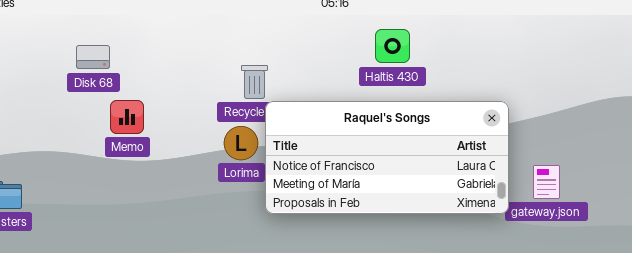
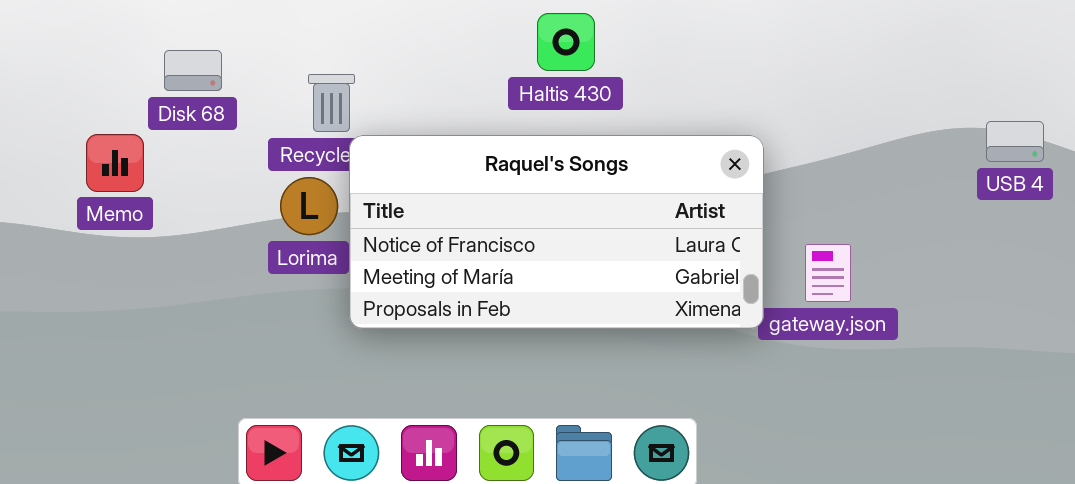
Disk 68: [76,45,110,69] -> [164,50,222,91], moved

